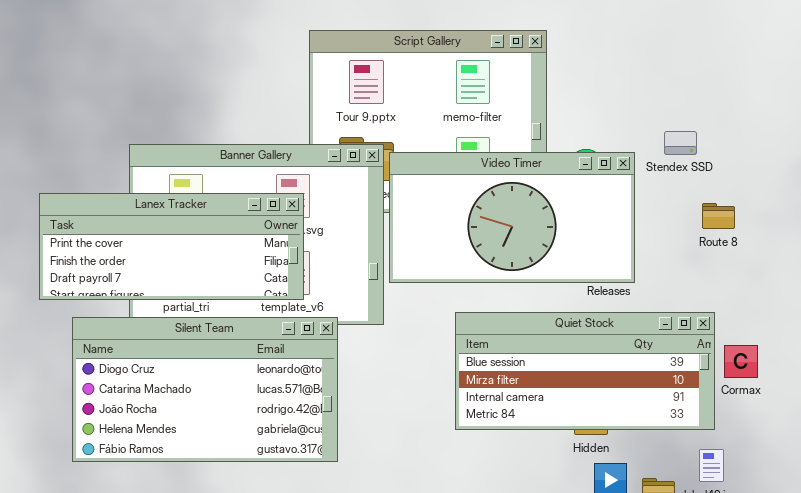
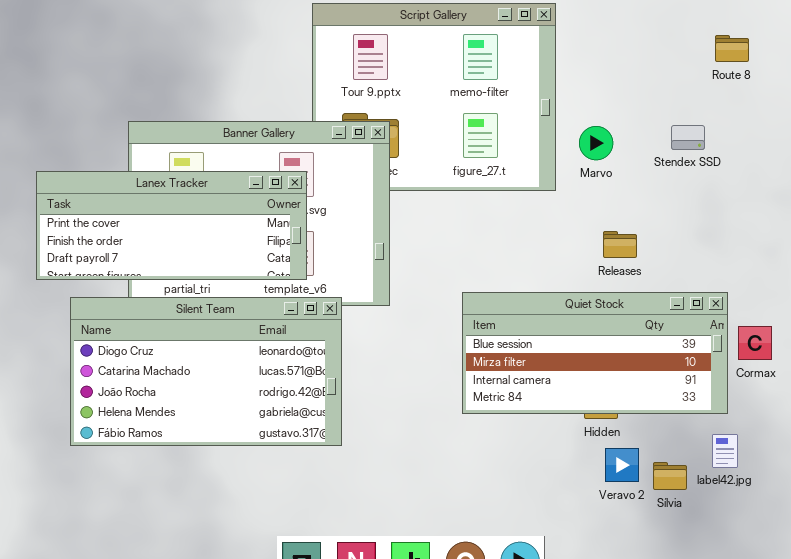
Stendex SSD: [664,131,697,155] -> [671,125,705,150], moved
Video Timer: [389,152,635,283] -> none, closed
Route 8: [702,203,735,229] -> [715,35,749,62], moved

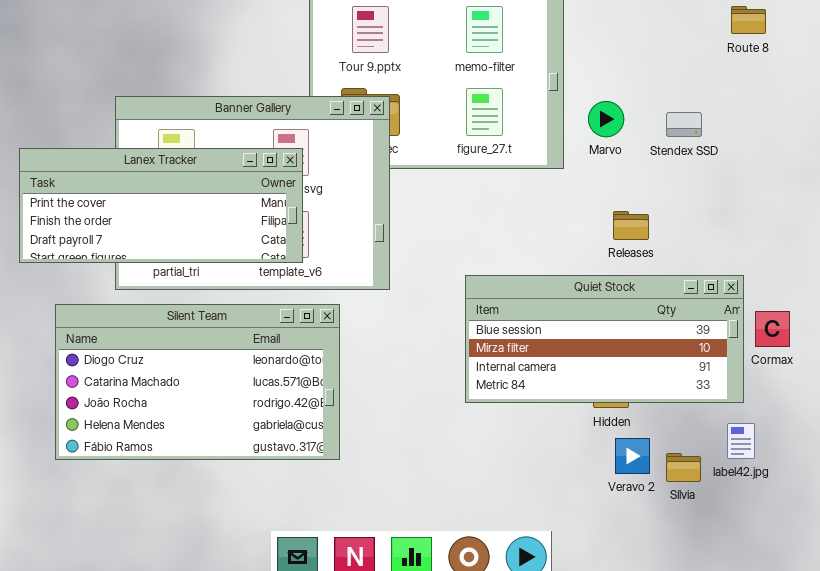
Stendex SSD: [671,125,705,150] -> [666,112,702,137], moved
Silent Team: [70,297,342,446] -> [55,304,340,460], moved

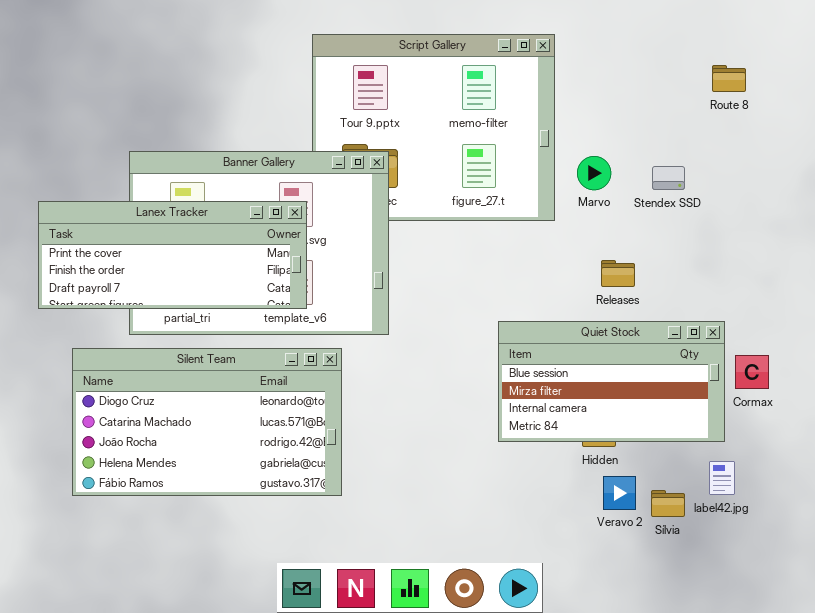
Quiet Stock: [465,275,744,403] -> [498,321,725,442], resized

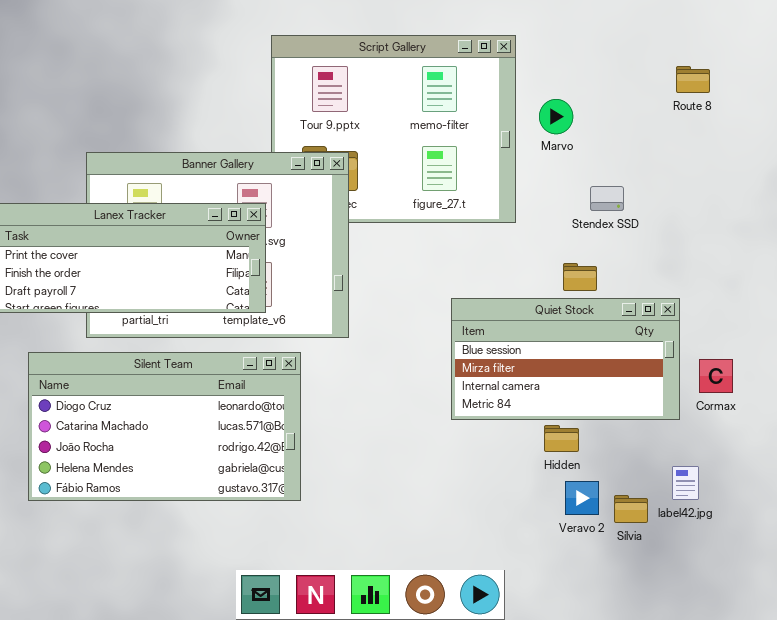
Marvo: [577,156,611,190] -> [539,99,573,134], moved
Stendex SSD: [652,166,685,190] -> [590,186,624,211], moved
Quiet Stock: [498,321,725,442] -> [451,298,680,420], moved

